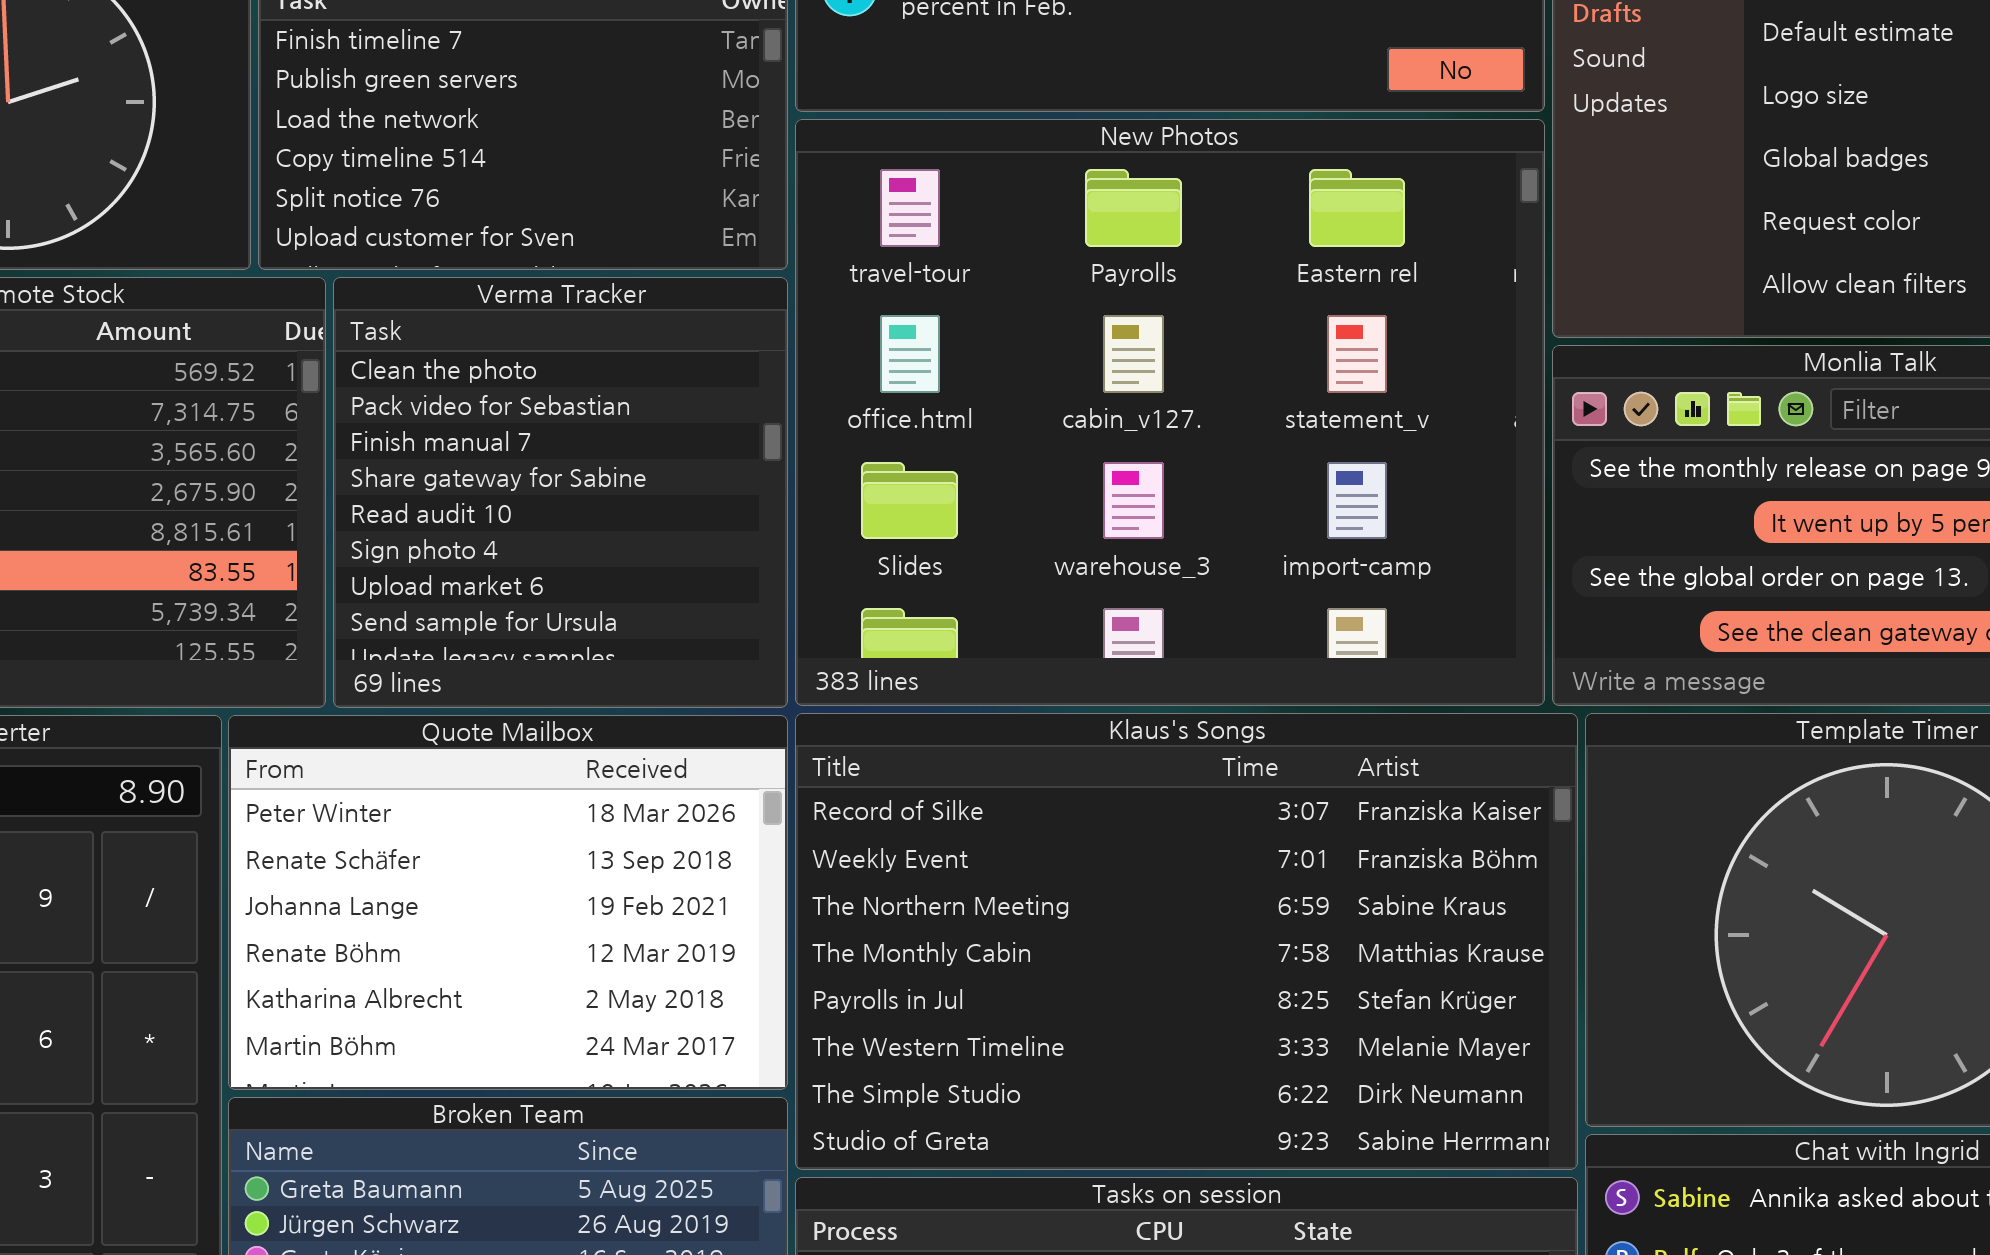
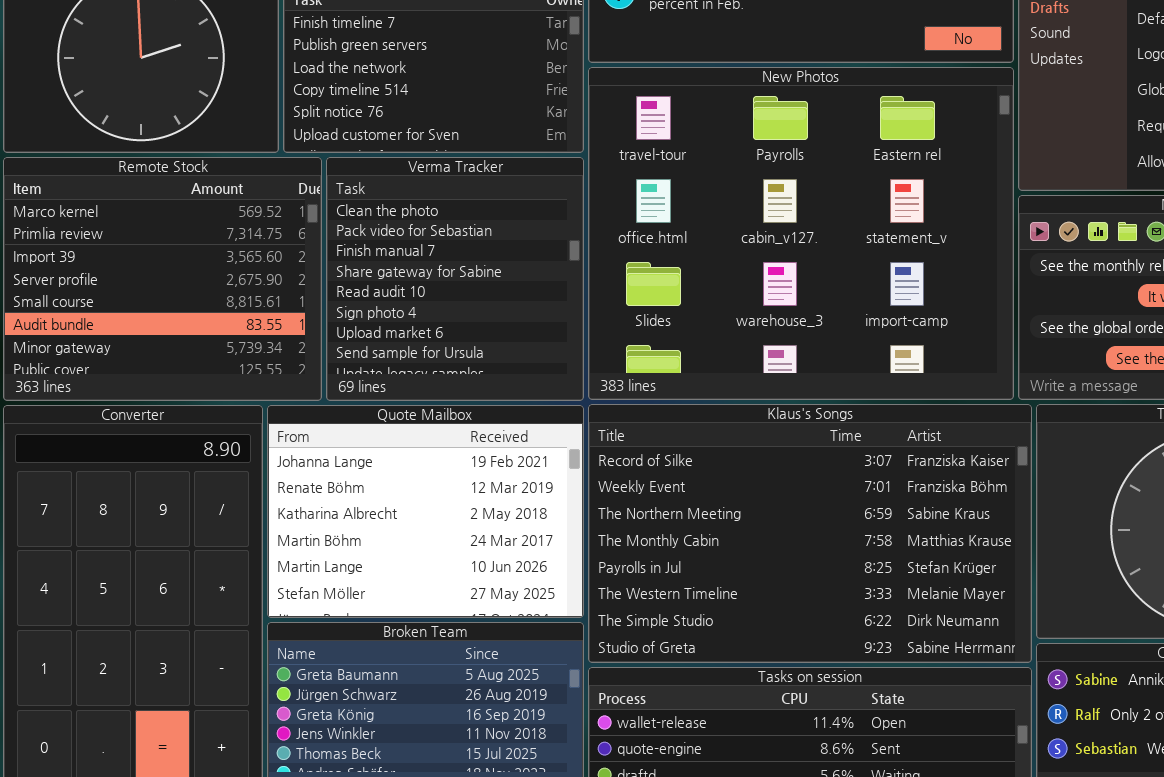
Quote Mailbox: [228,715,788,1090] -> [267,405,584,618], scrolled down 2 rows

